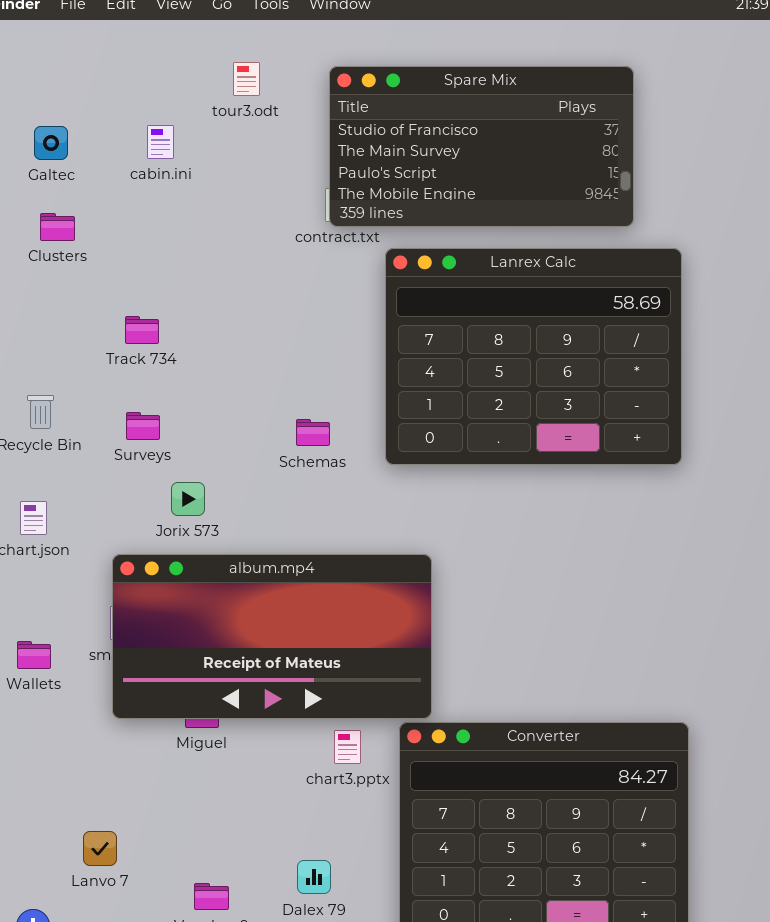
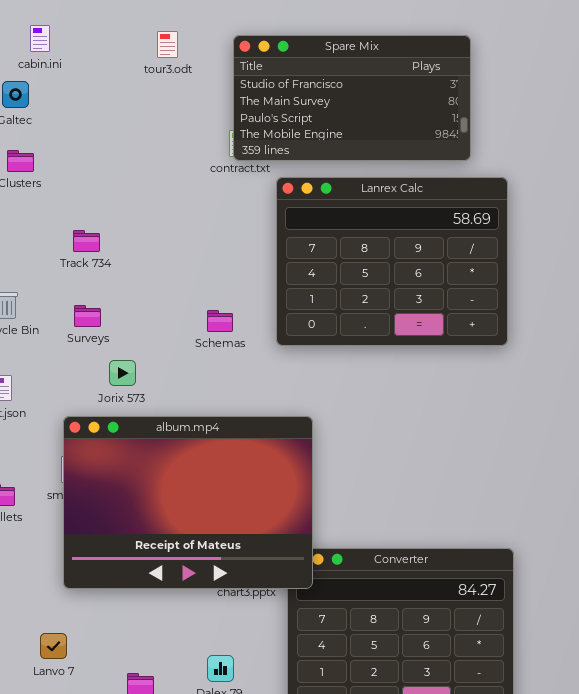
cabin.ini: [147,125,174,159] -> [30,25,50,52], moved
album.mp4: [112,554,432,719] -> [63,416,313,589], resized

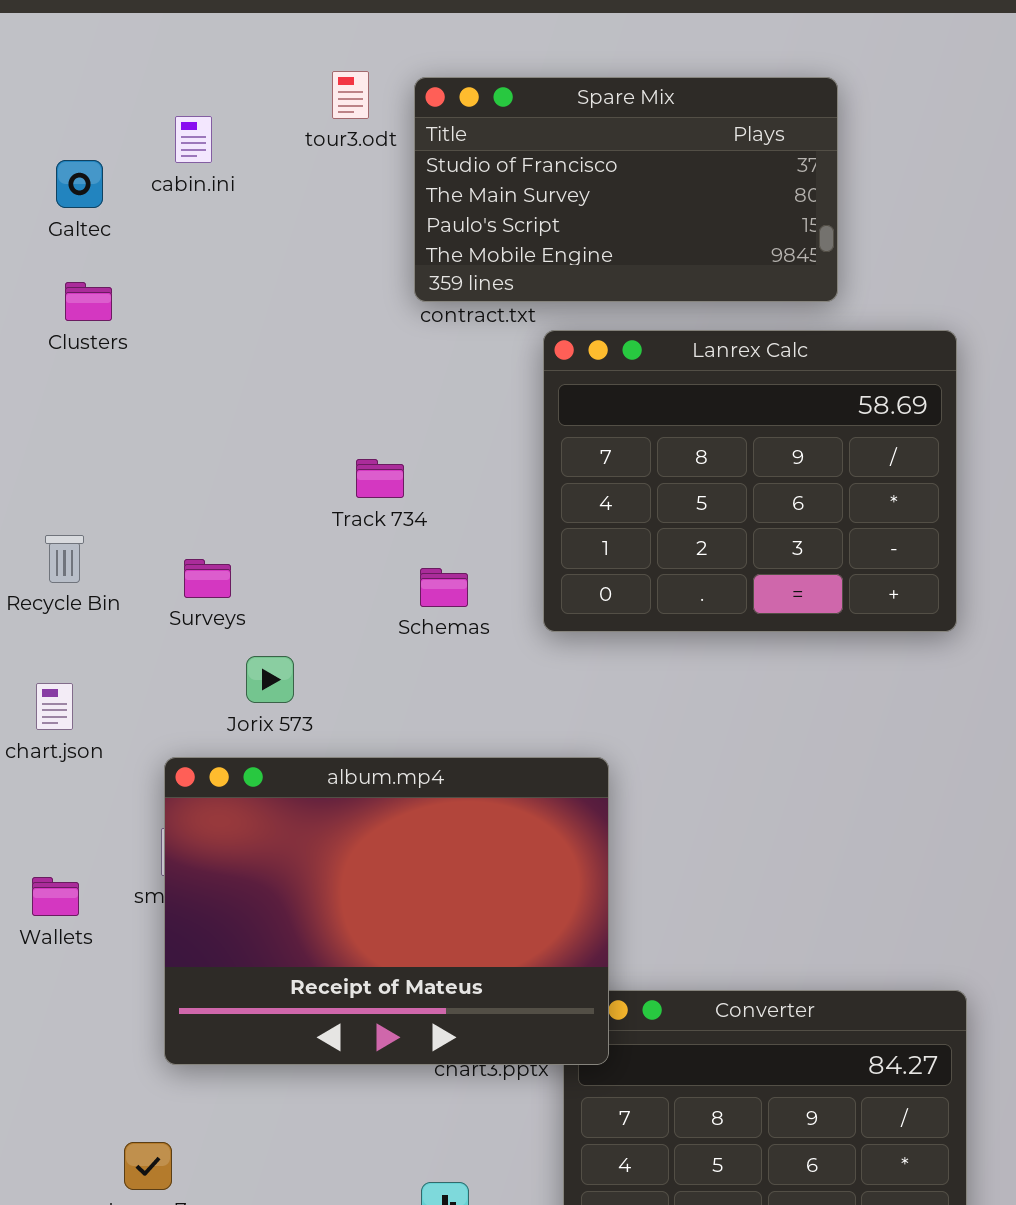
cabin.ini: [30,25,50,52] -> [175,116,212,163], moved
Spare Mix: [233,35,471,161] -> [414,77,838,302], moved
Track 734: [73,230,100,252] -> [356,459,404,498], moved

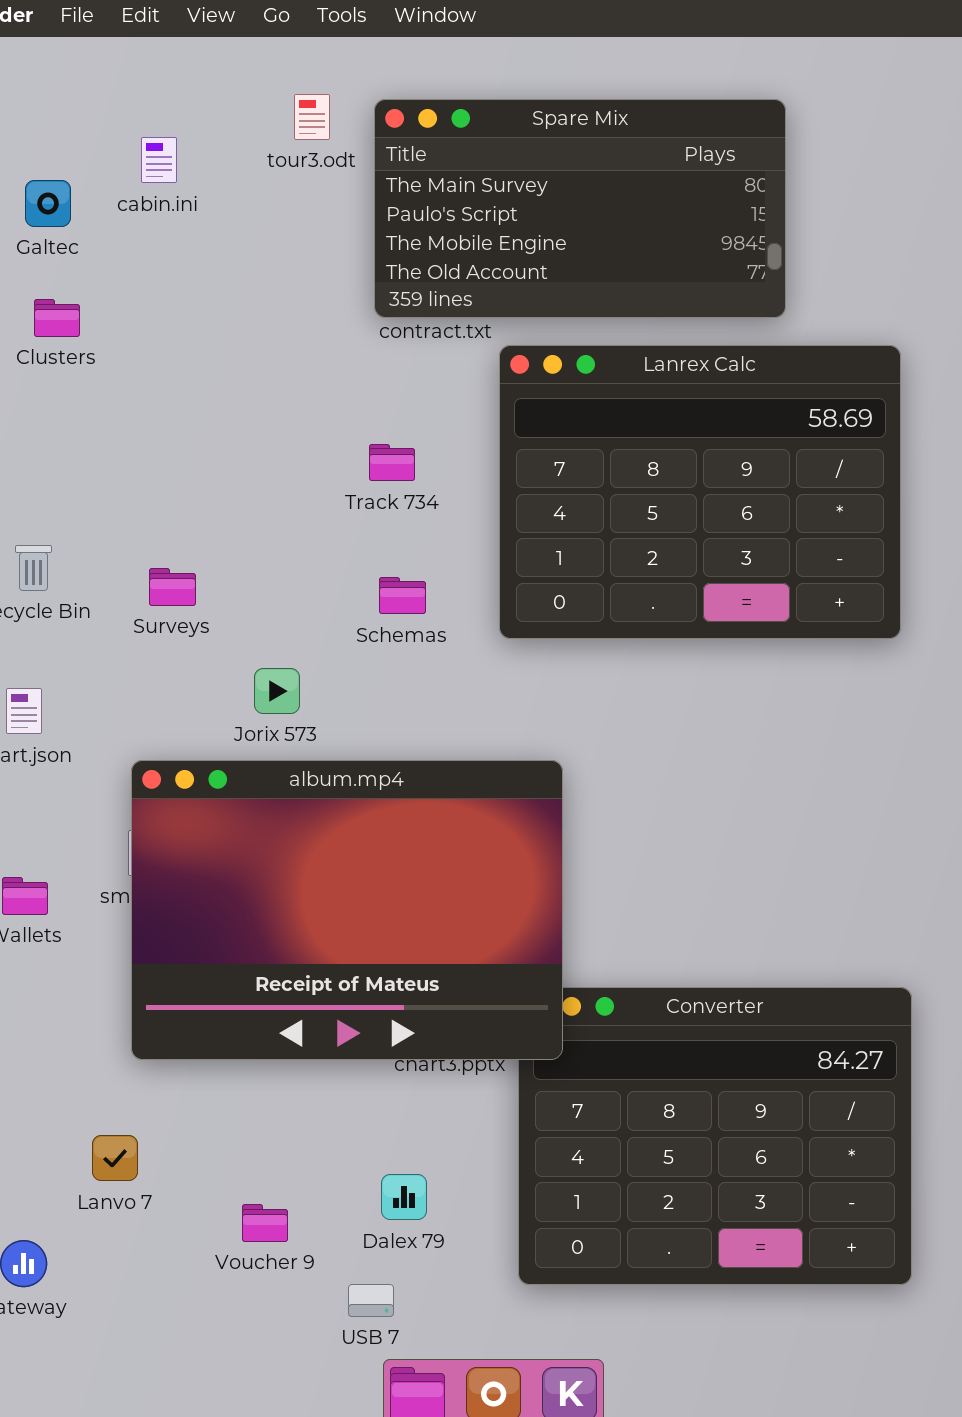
Spare Mix: [414,77,838,302] -> [374,99,786,318], scrolled down 1 row
Track 734: [356,459,404,498] -> [369,444,415,481], moved
Jorix 573: [246,656,294,703] -> [254,668,300,714], moved

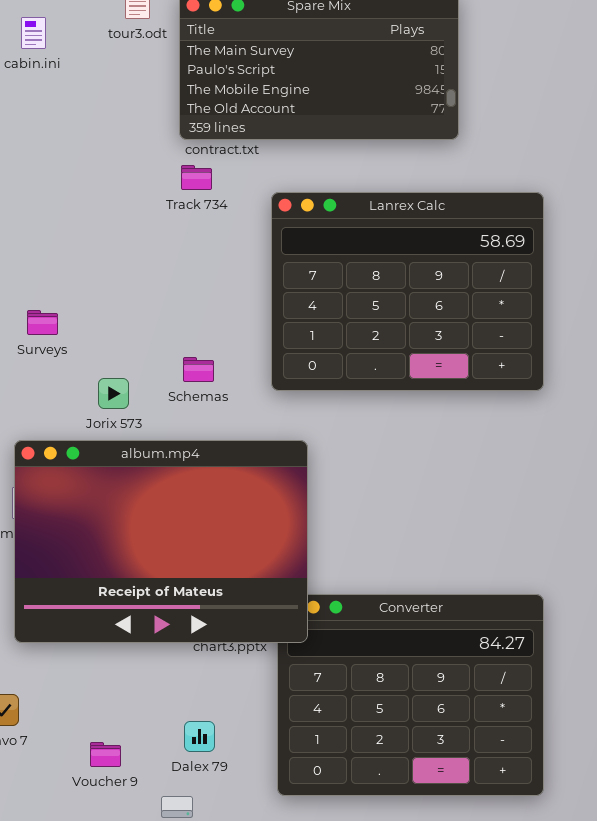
Lanrex Calc: [499,345,901,639] -> [271,192,544,391], moved
Track 734: [369,444,415,481] -> [181,165,212,190], moved
Schemas: [379,577,426,614] -> [183,357,214,382], moved

